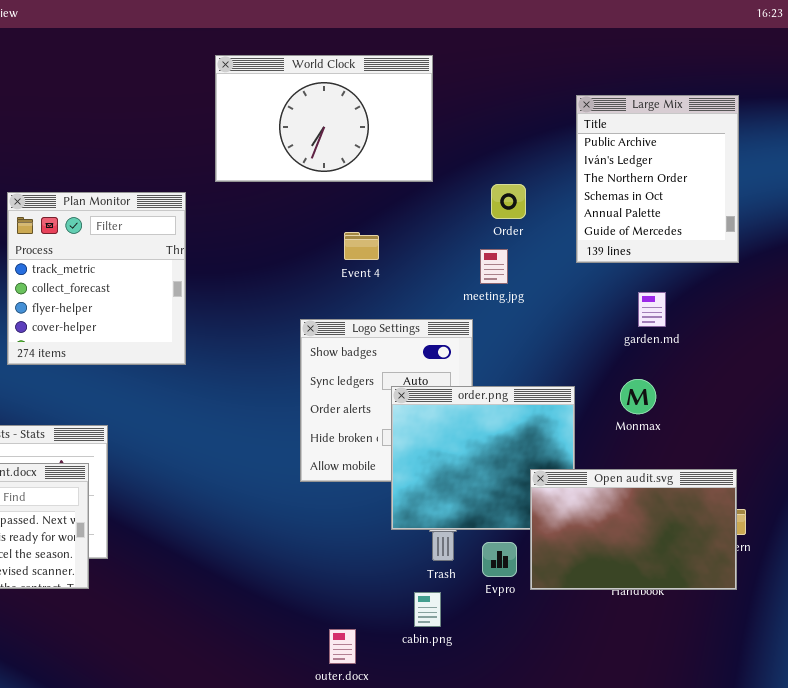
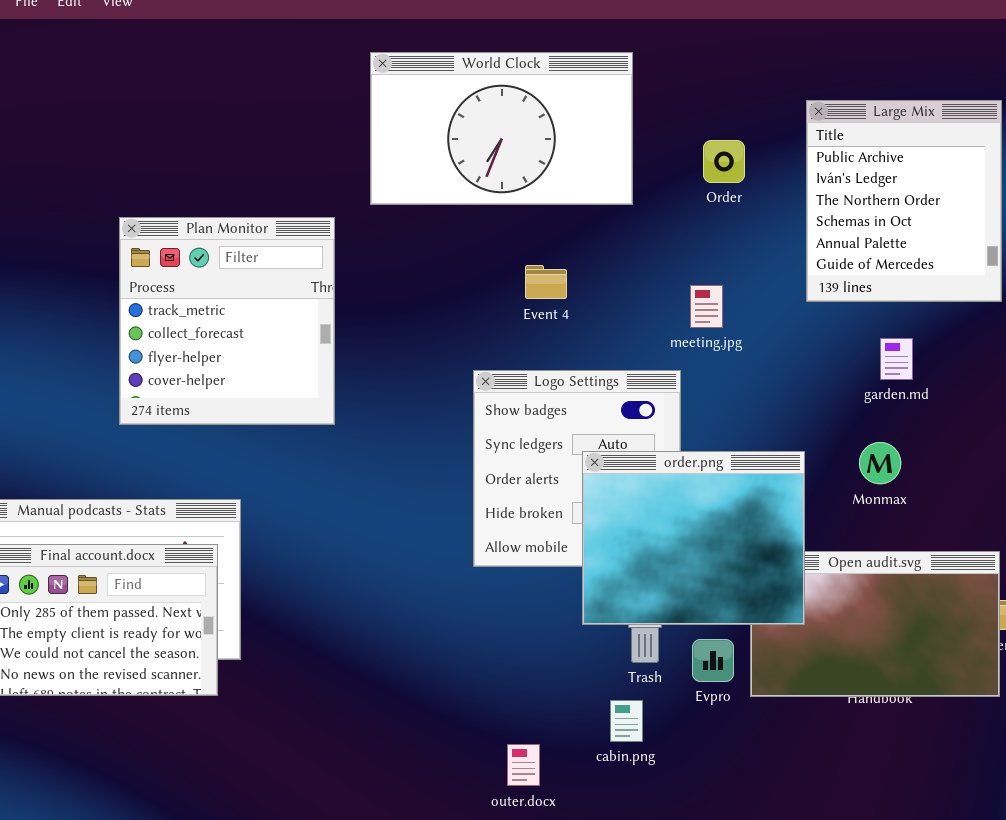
Order: [491,184,526,219] -> [703,140,745,183], moved
order.png: [391,386,575,530] -> [582,451,805,625], raised

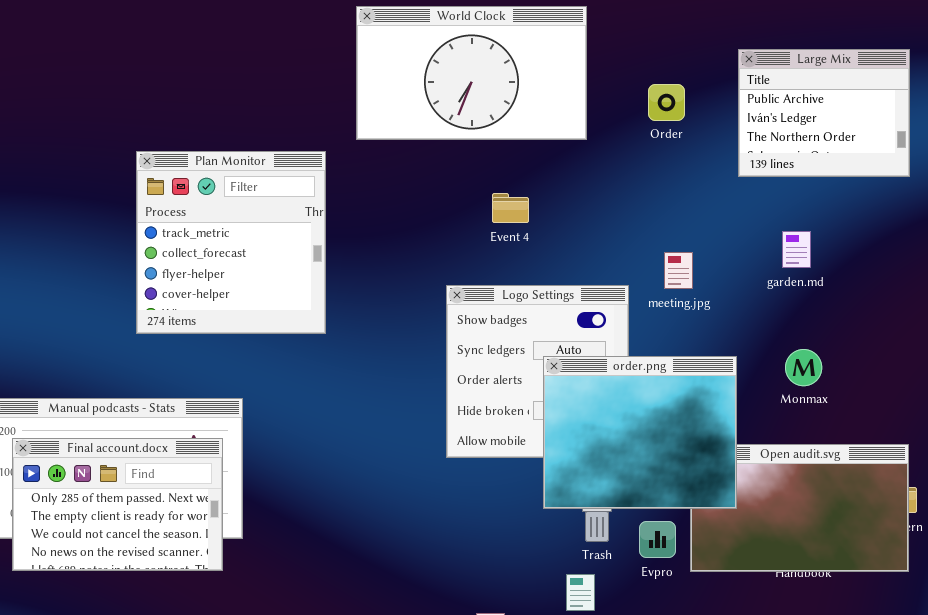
Large Mix: [806,100,1002,302] -> [738,49,910,177], resized
meeting.jpg: [690,285,723,328] -> [664,252,693,289], moved
garden.md: [880,338,913,380] -> [782,231,811,268], moved

